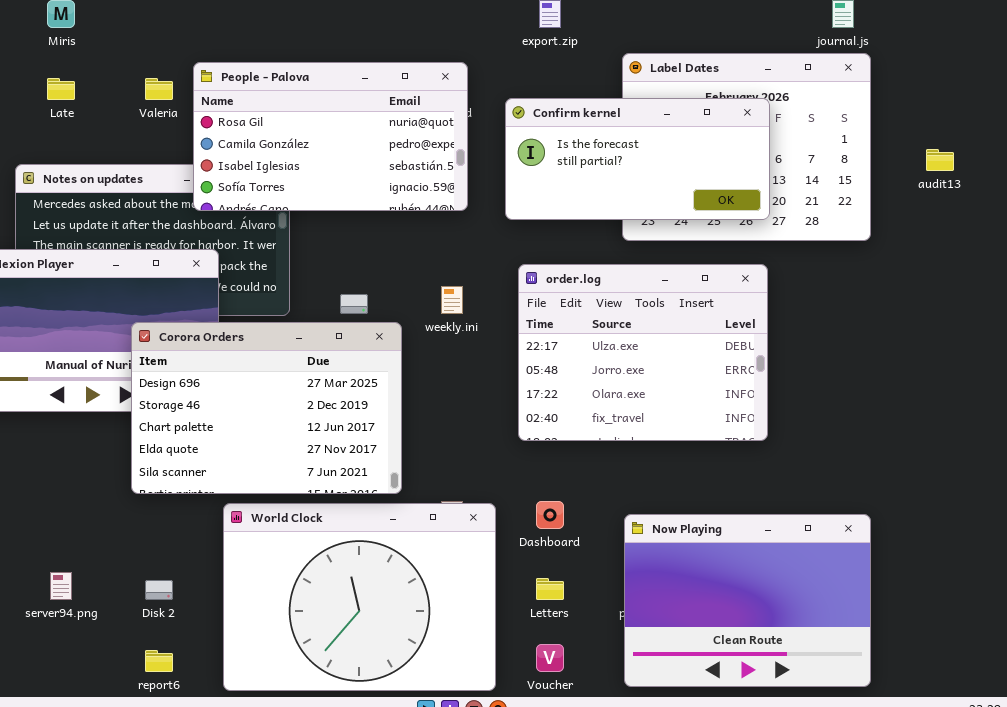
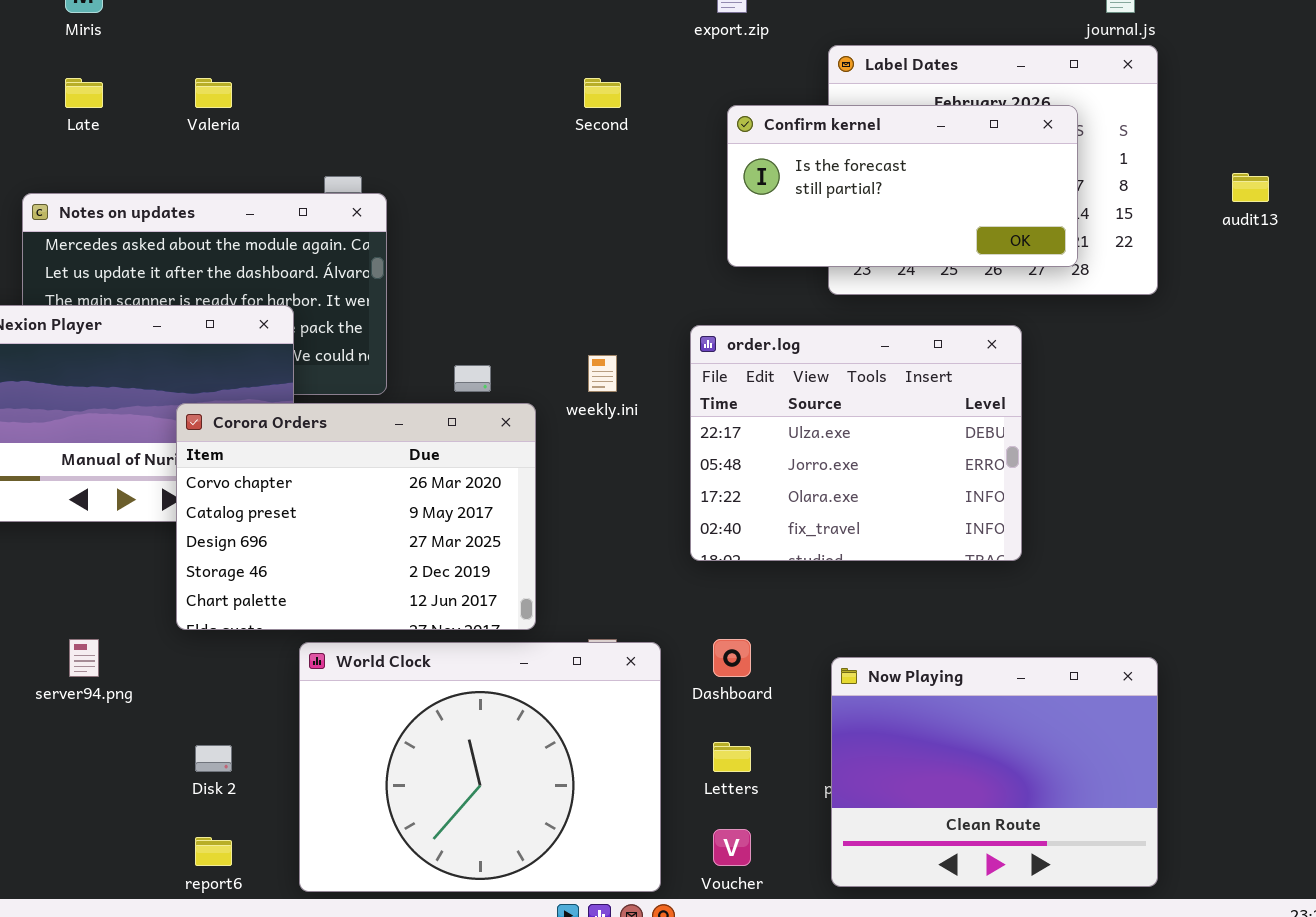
People - Palova: [193,62,468,211] -> none, closed
Confirm kernel: [505,98,770,220] -> [727,105,1078,267], moved
Corora Orders: [131,322,402,494] -> [176,403,536,630], scrolled up 2 rows
server94.png: [50,572,72,600] -> [69,639,99,677], moved

